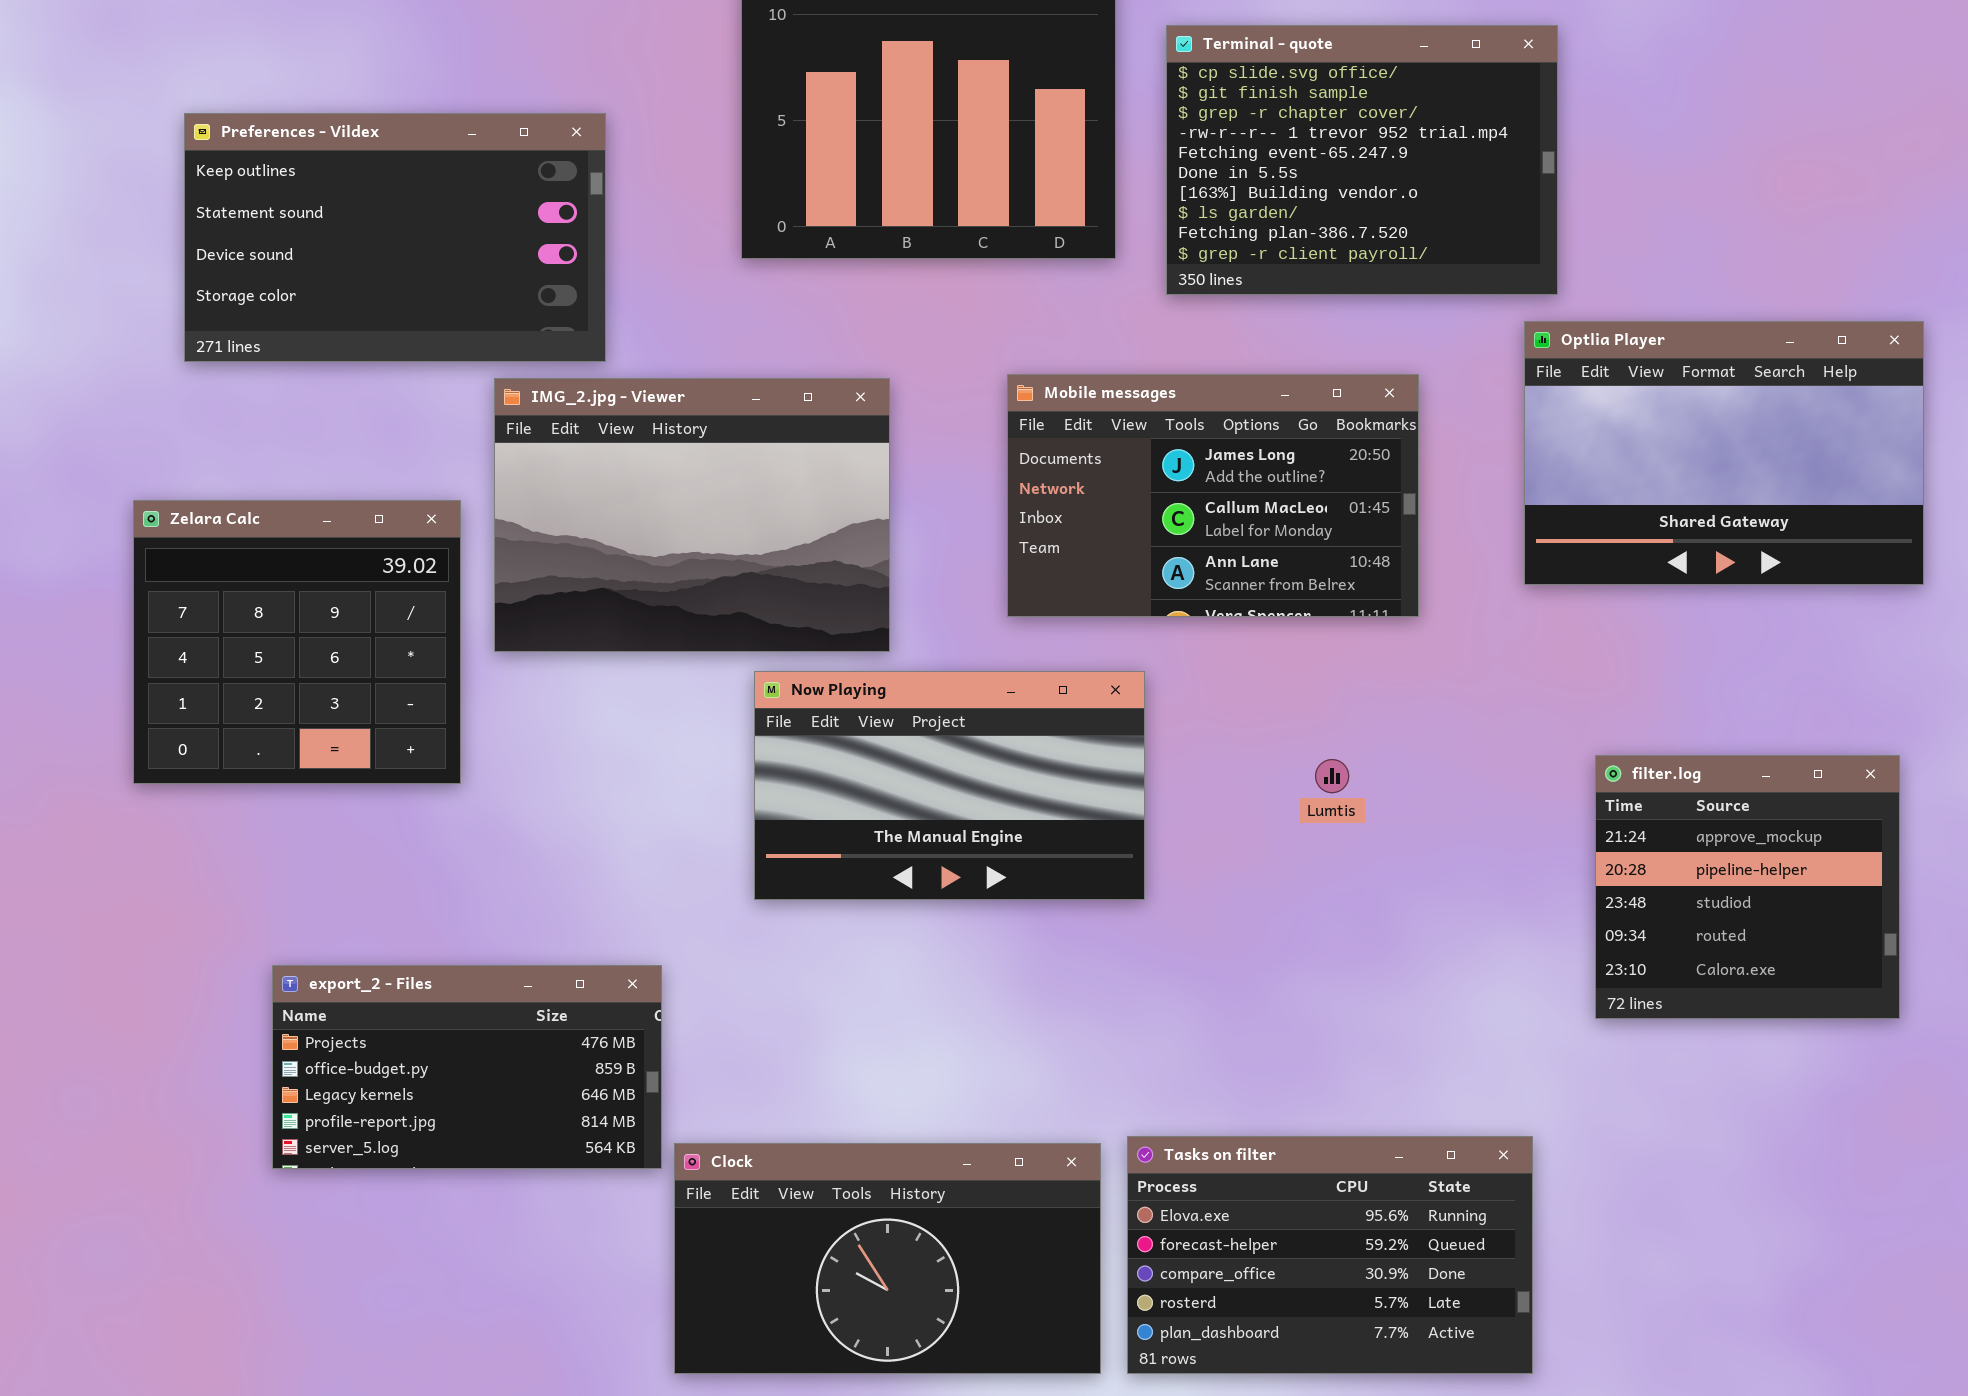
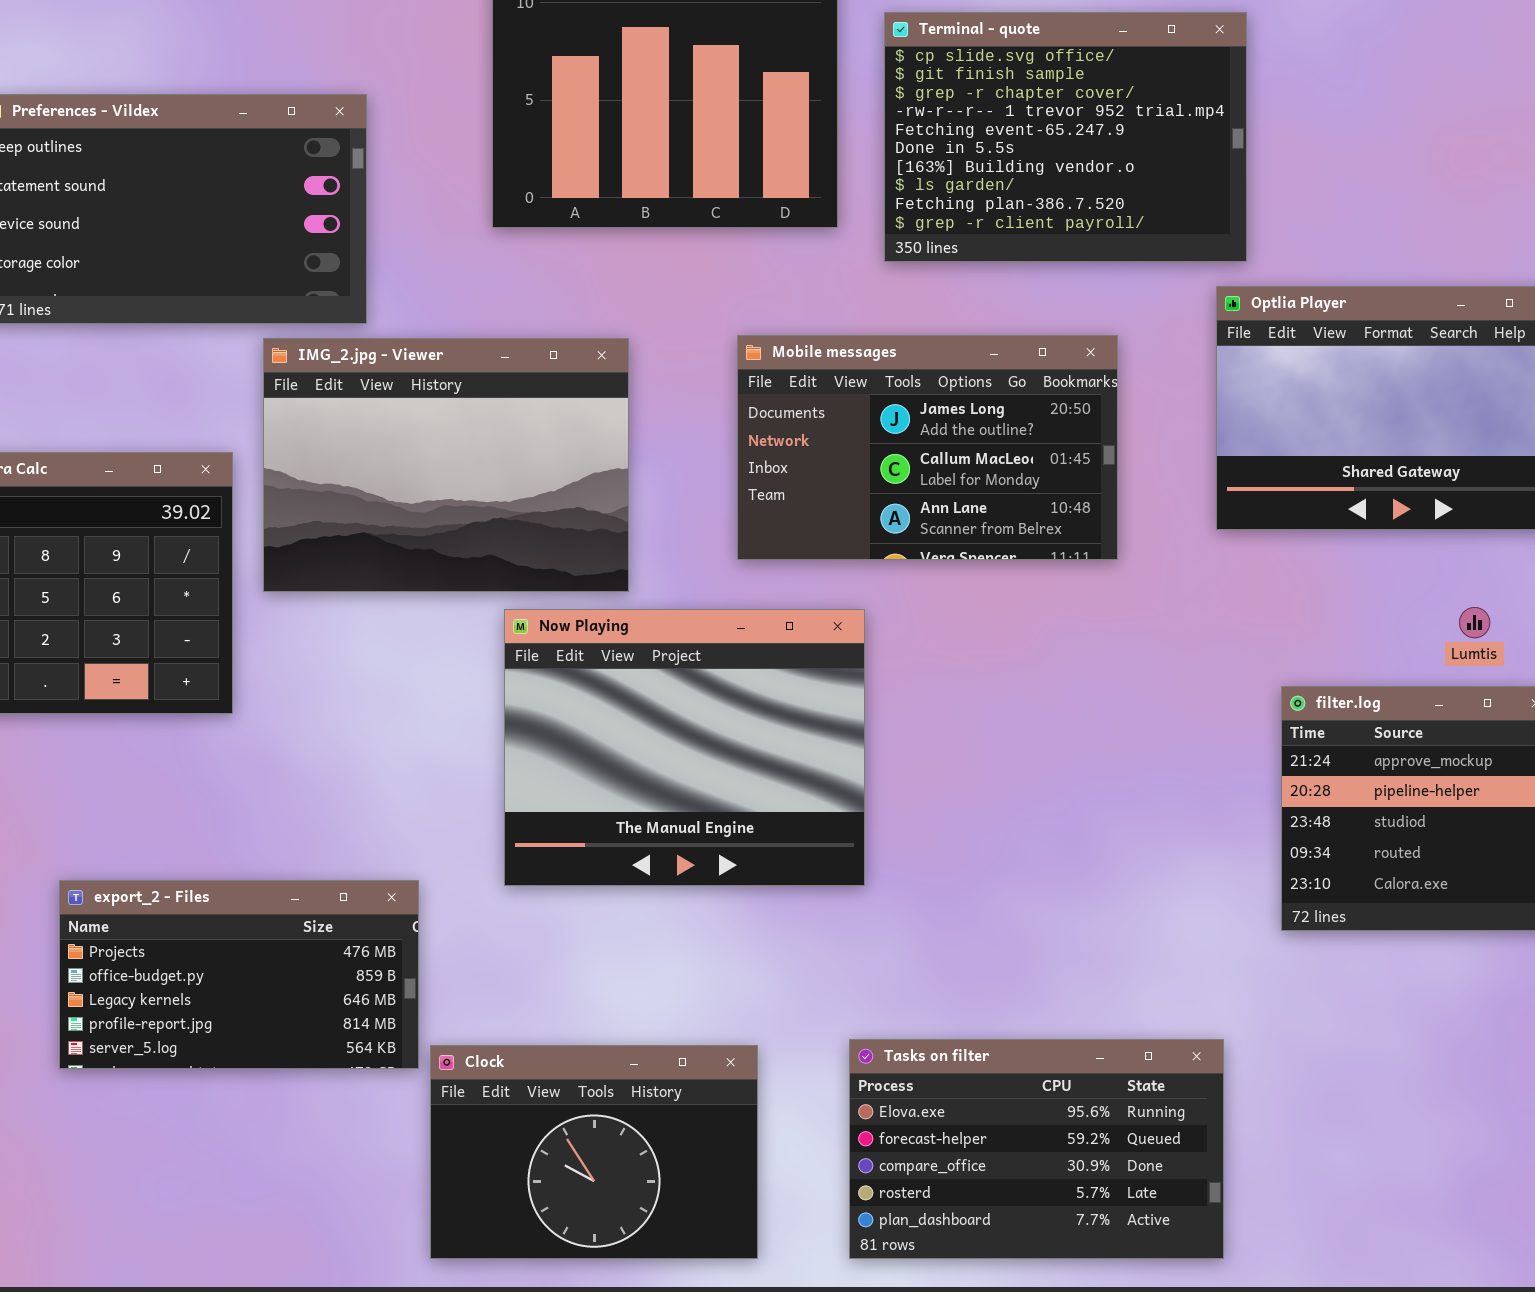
Now Playing: [754,671,1145,900] -> [504,609,865,886], resized
Lumtis: [1315,759,1349,793] -> [1459,607,1490,638], moved
Clock: [674,1143,1101,1374] -> [430,1045,758,1259], resized

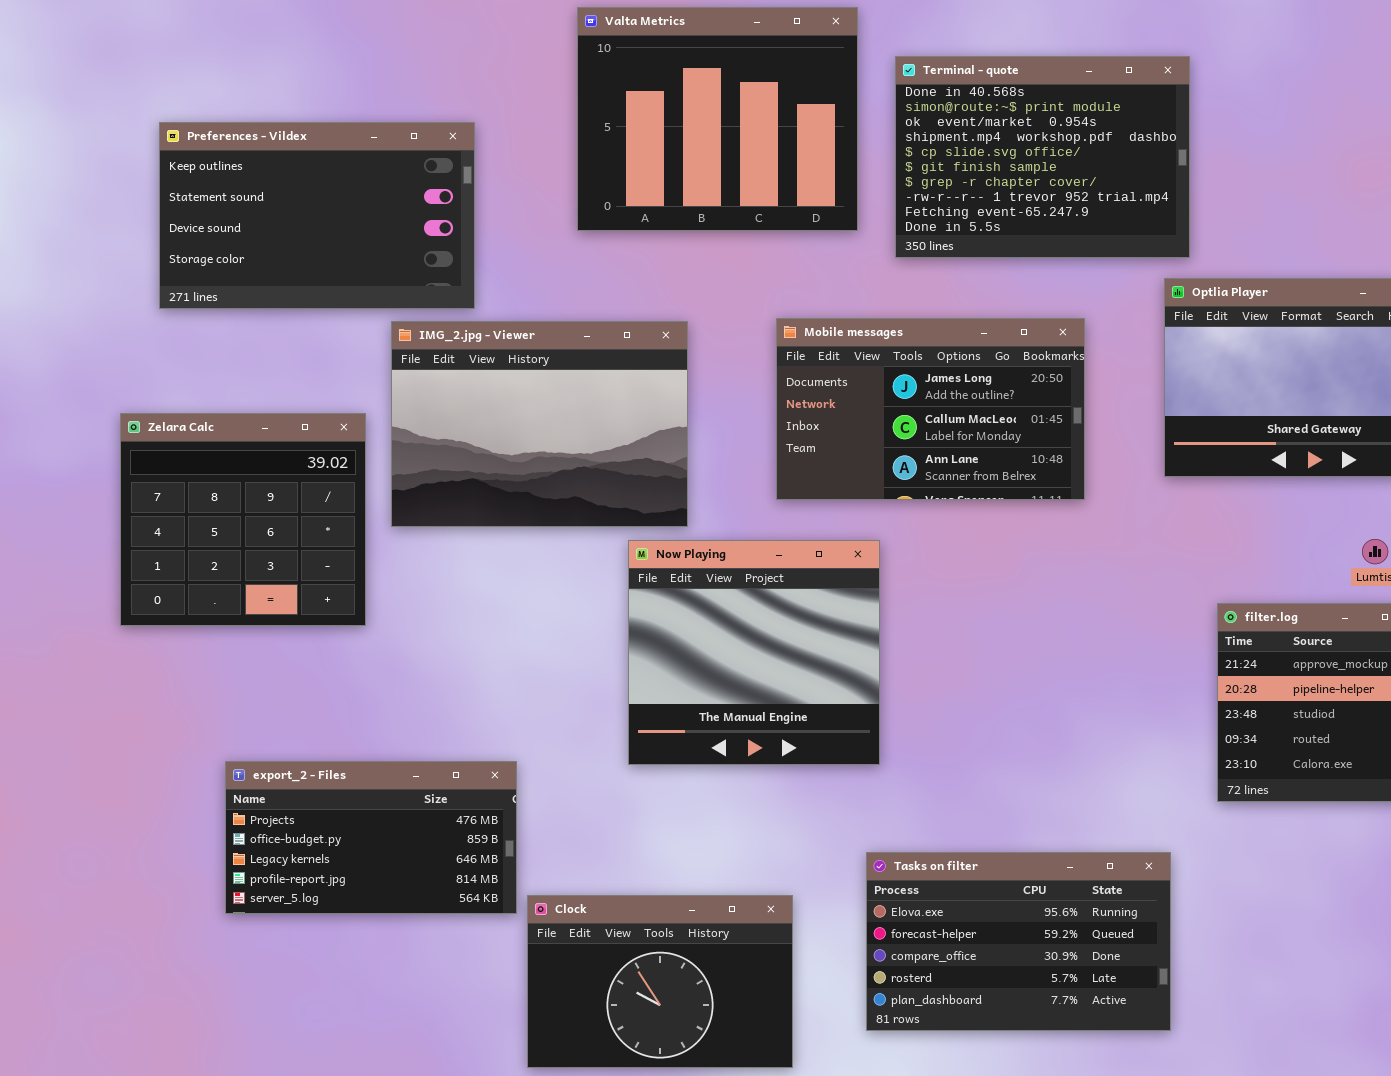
Terminal - quote: [884,12,1247,262] -> [895,56,1190,258], scrolled up 4 rows
Now Playing: [504,609,865,886] -> [628,540,880,765], resized
Tasks on filter: [849,1039,1224,1259] -> [866,852,1171,1031], moved

